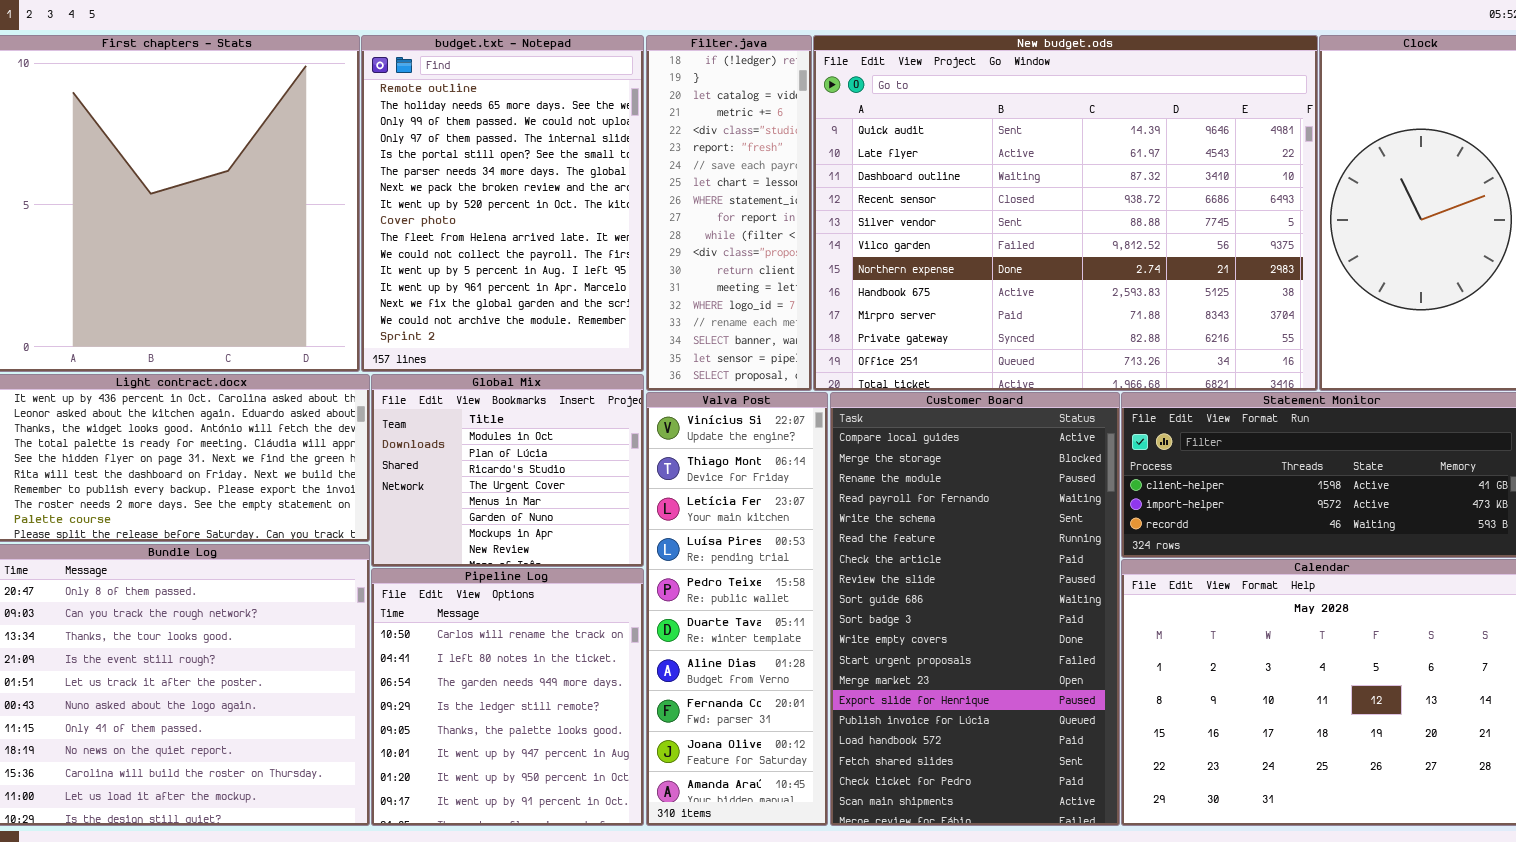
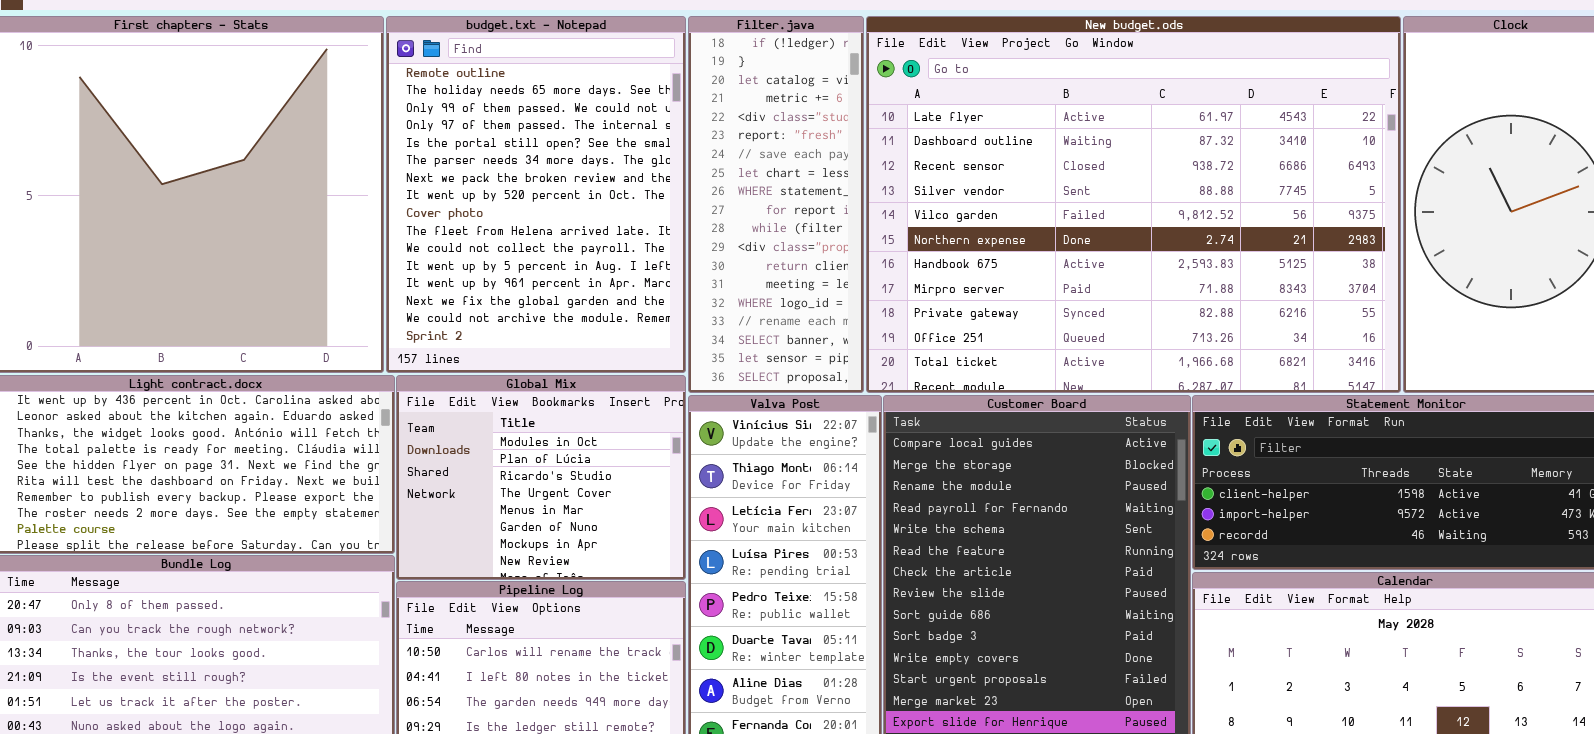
New budget.ods: [813,35,1318,391] -> [866,16,1401,393], scrolled down 1 row

